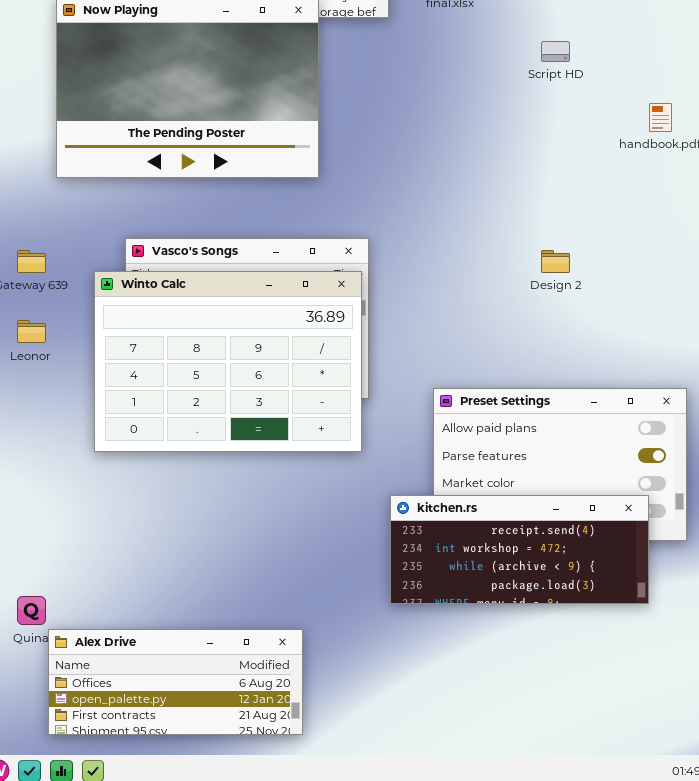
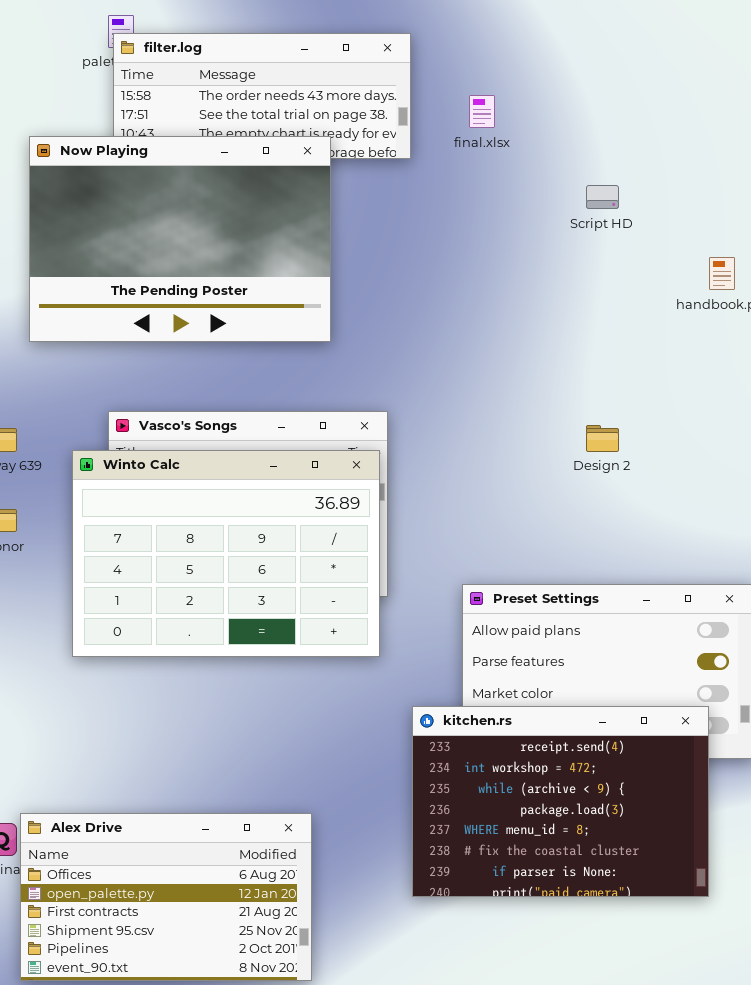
kitchen.rs: [390,495,649,604] -> [412,706,709,897], resized
Alex Drive: [48,629,303,735] -> [20,813,312,981], resized

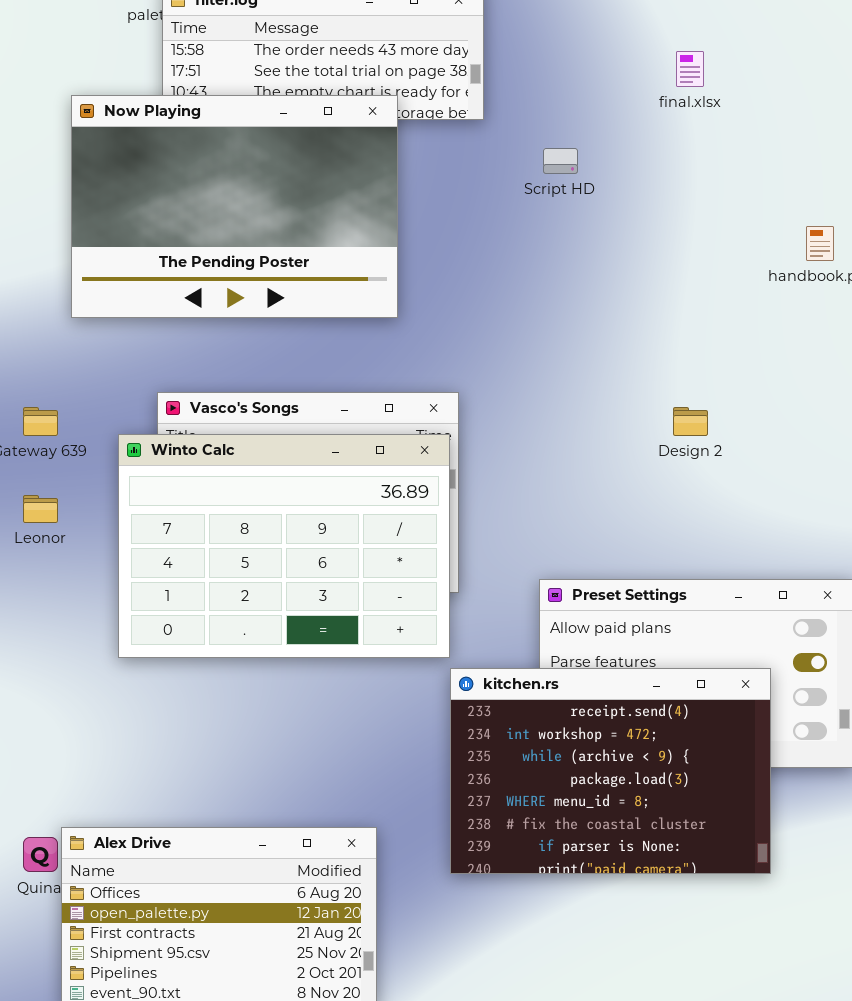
final.xlsx: [469,95,495,128] -> [676,51,704,87], moved
Script HD: [586,185,619,209] -> [543,148,578,174], moved
kitchen.rs: [412,706,709,897] -> [450,668,771,874], moved

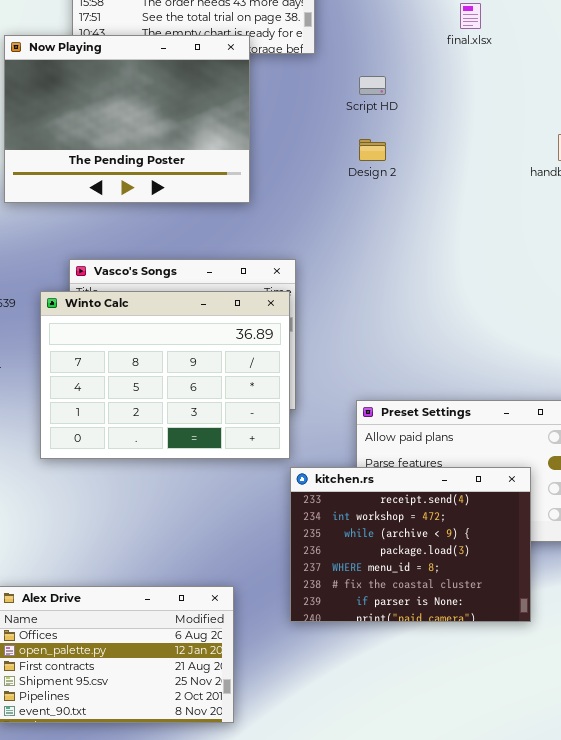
Design 2: [673,407,708,436] -> [359,139,386,161], moved

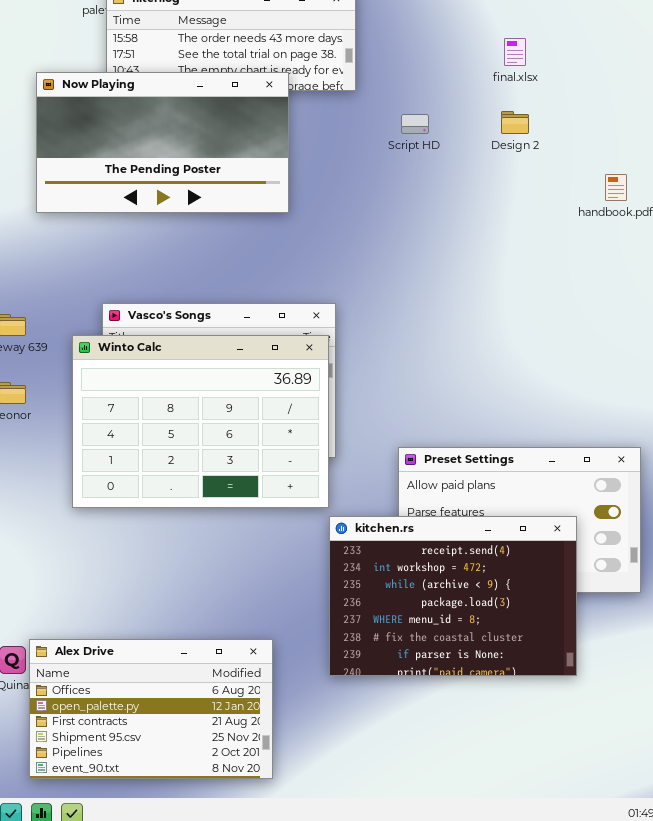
Now Playing: [4,35,250,203] -> [36,72,289,213], resized
Design 2: [359,139,386,161] -> [501,111,529,134], moved

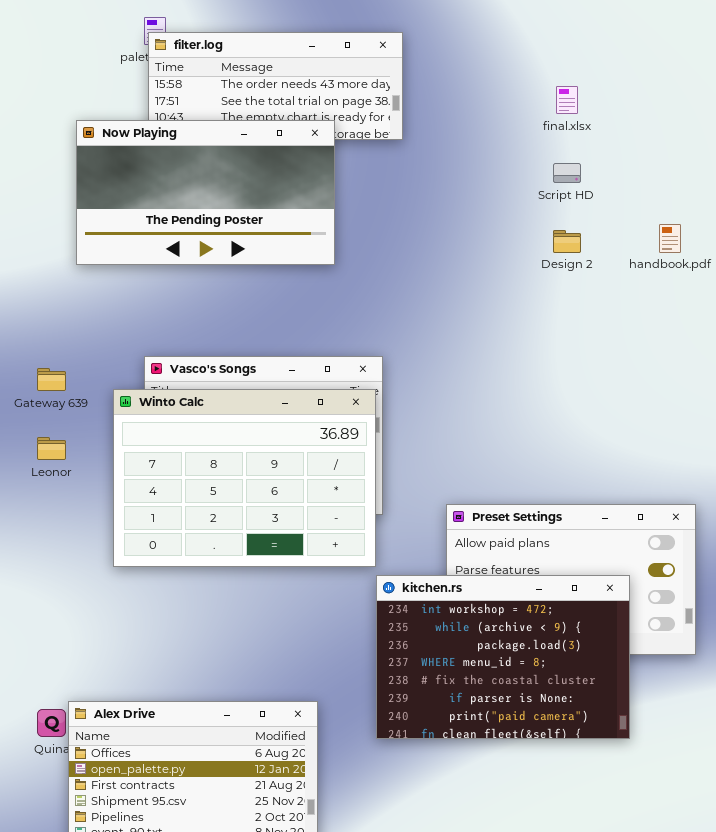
Design 2: [501,111,529,134] -> [553,230,581,253], moved
Script HD: [401,114,429,134] -> [553,163,581,183], moved
kitchen.rs: [329,516,577,676] -> [376,575,630,739], scrolled down 1 row

